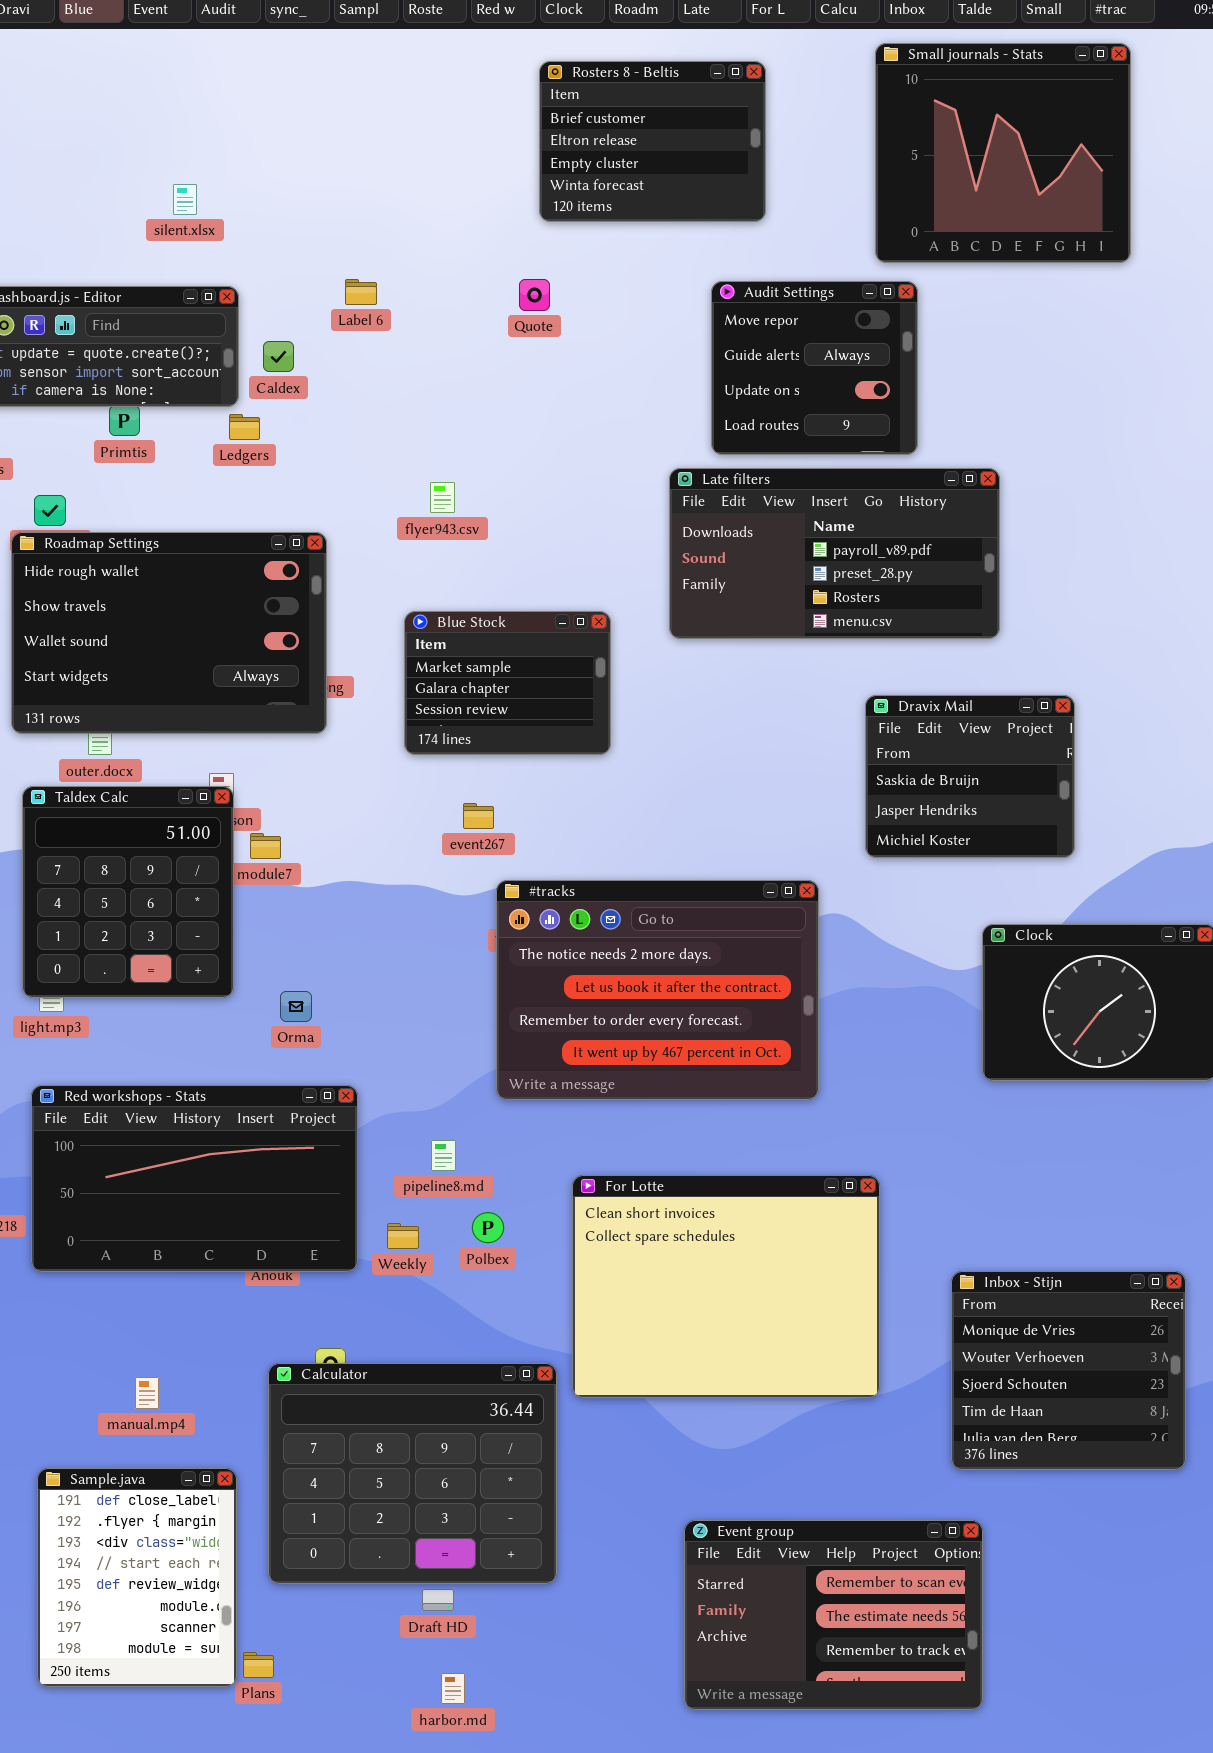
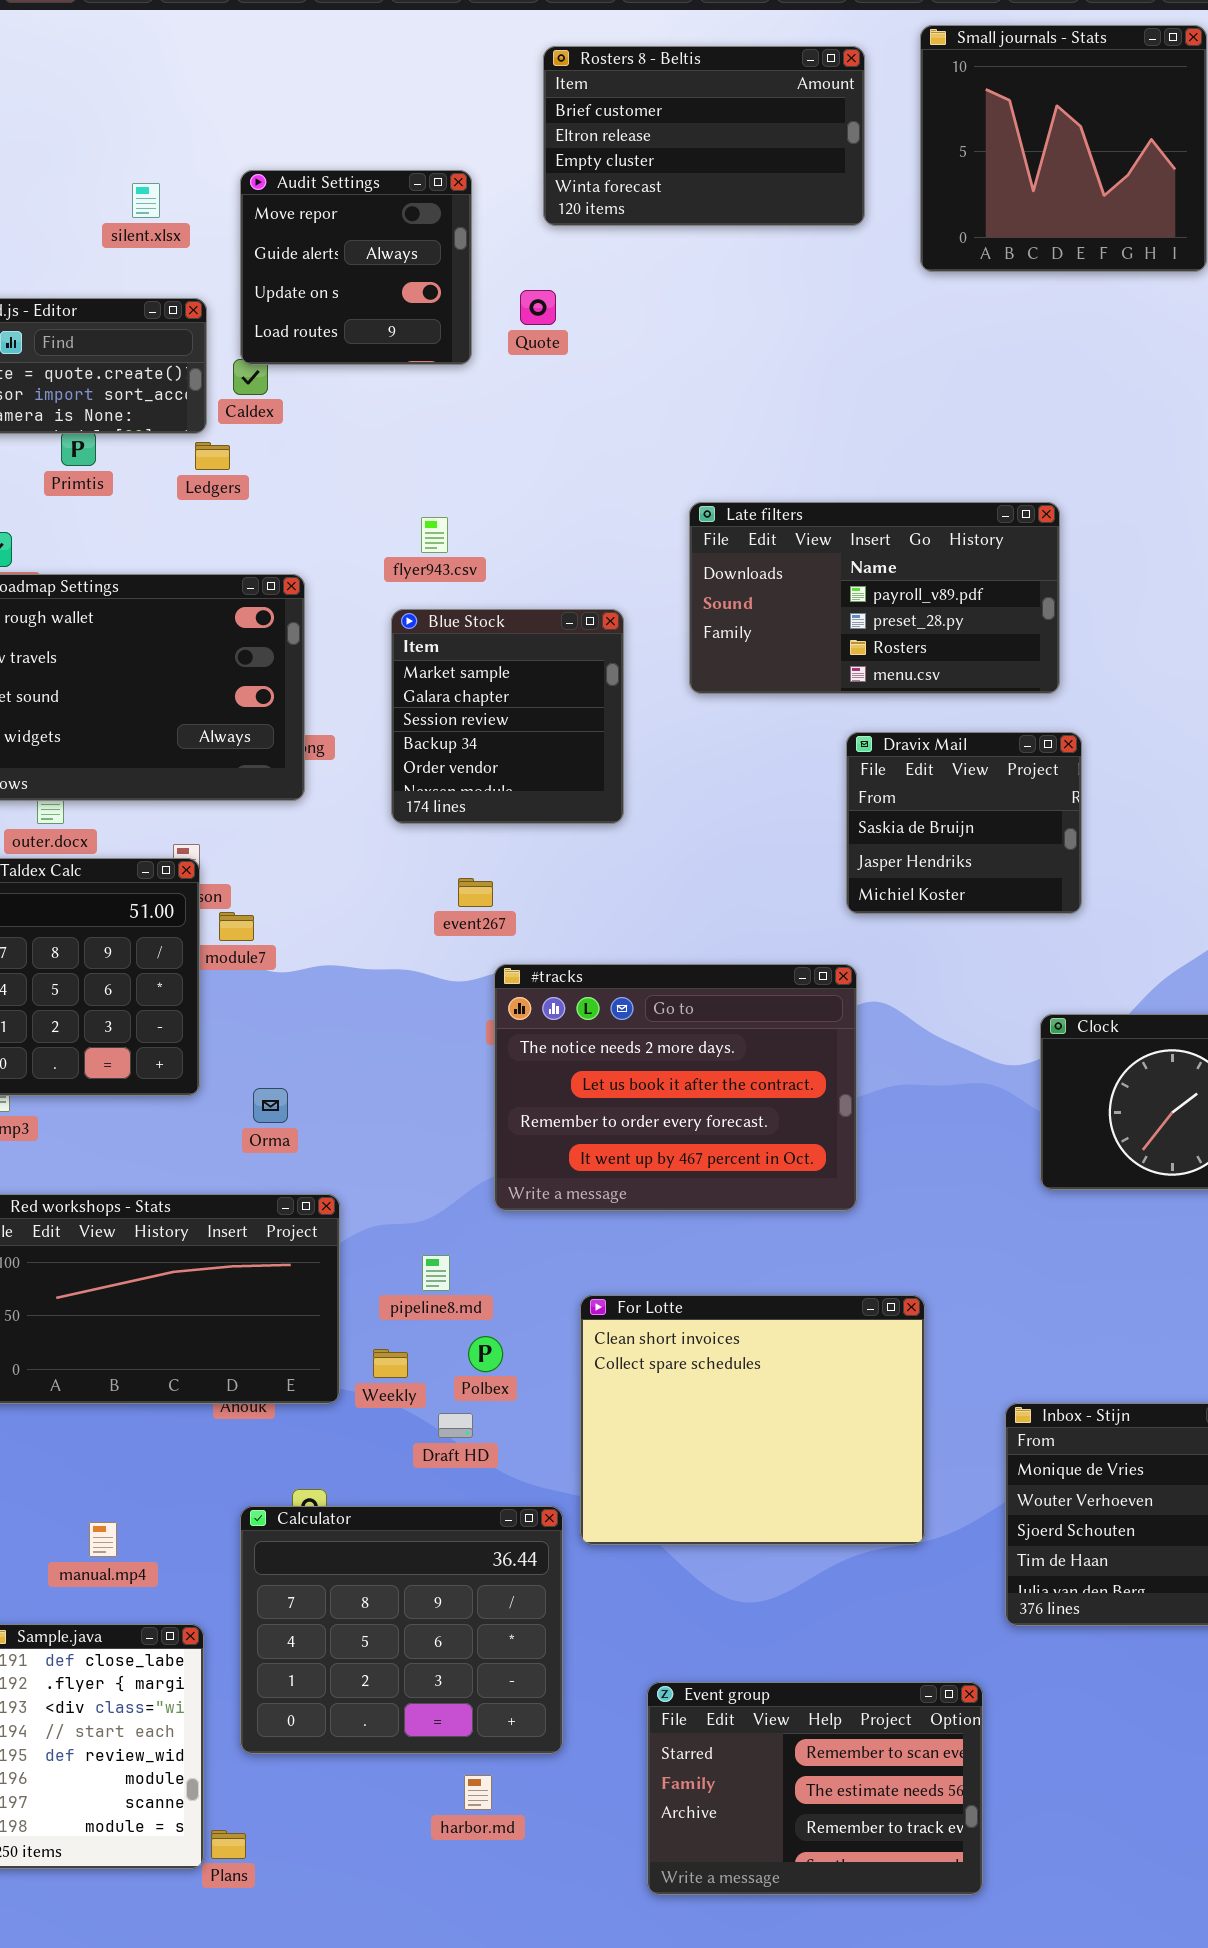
Rosters 8 - Beltis: [539,61,766,222] -> [543,46,865,226], resized
Audit Settings: [711,281,918,455] -> [240,170,472,365], moved
Blue Stock: [404,611,611,755] -> [391,609,624,824], resized
Dravix Mail: [865,695,1075,858] -> [846,732,1082,914], moved
Event group: [684,1520,983,1710] -> [647,1682,983,1895], moved
Draft HD: [422,1589,454,1611] -> [438,1413,473,1438], moved
harbor.md: [441,1673,465,1704] -> [464,1775,492,1810], moved

